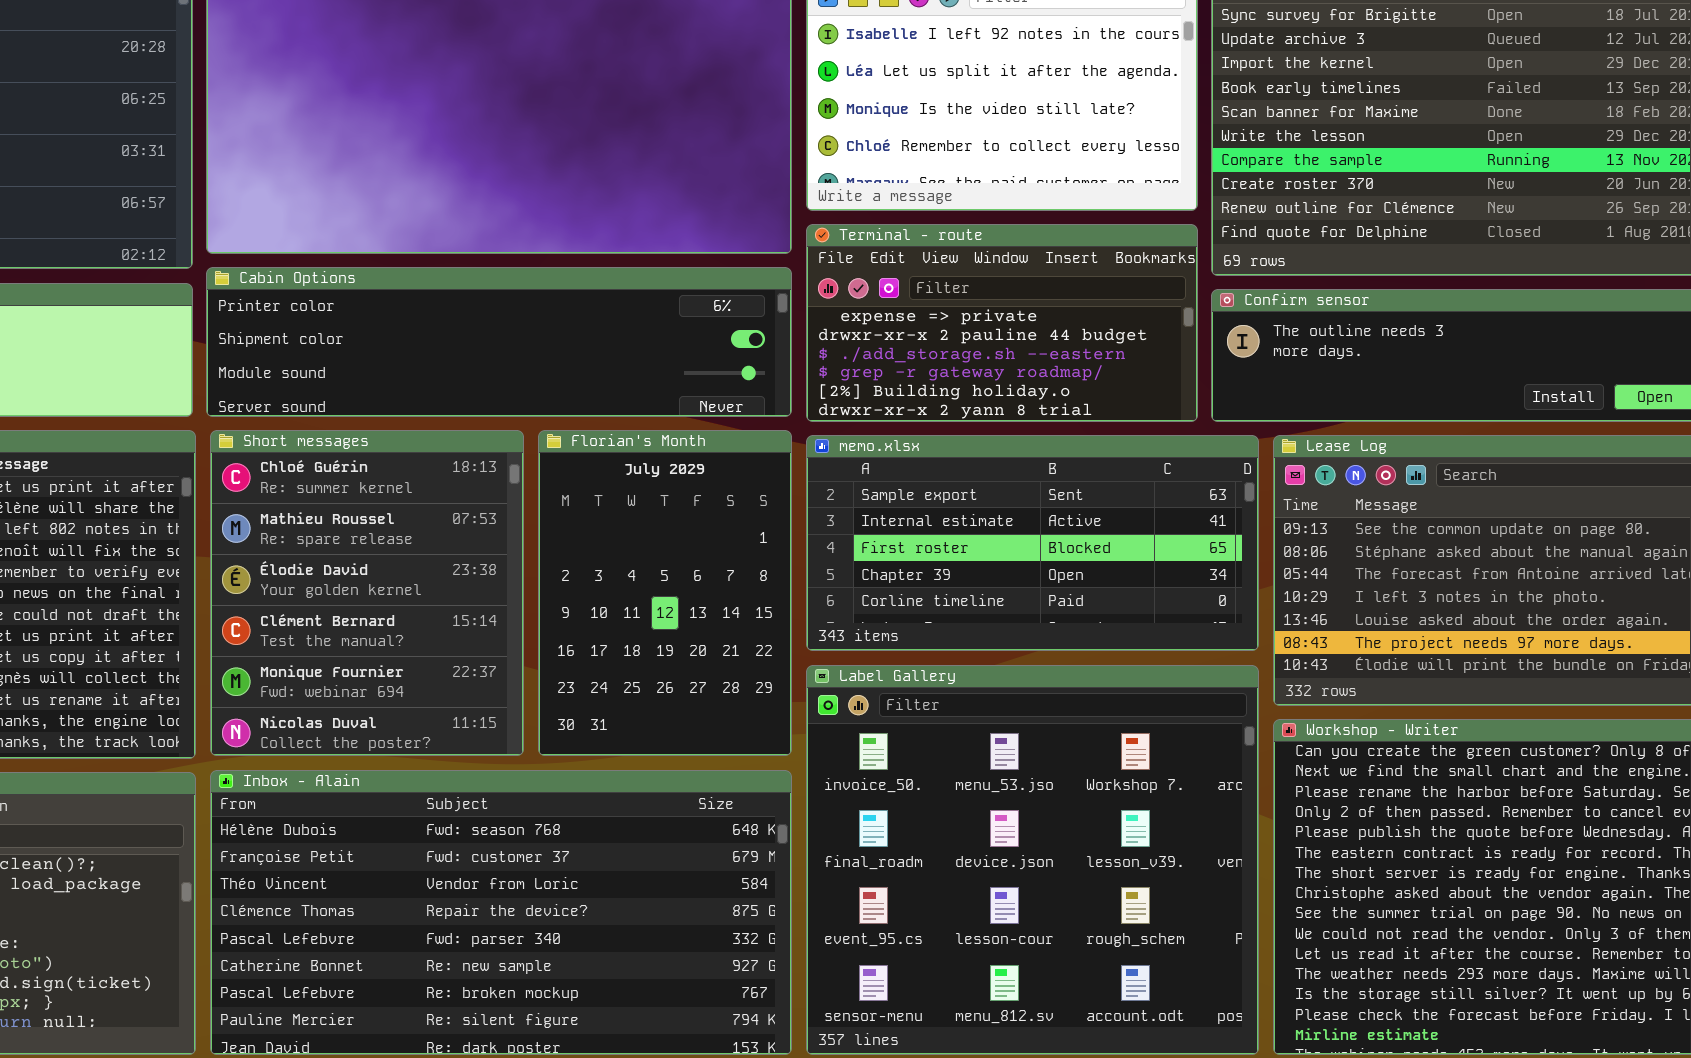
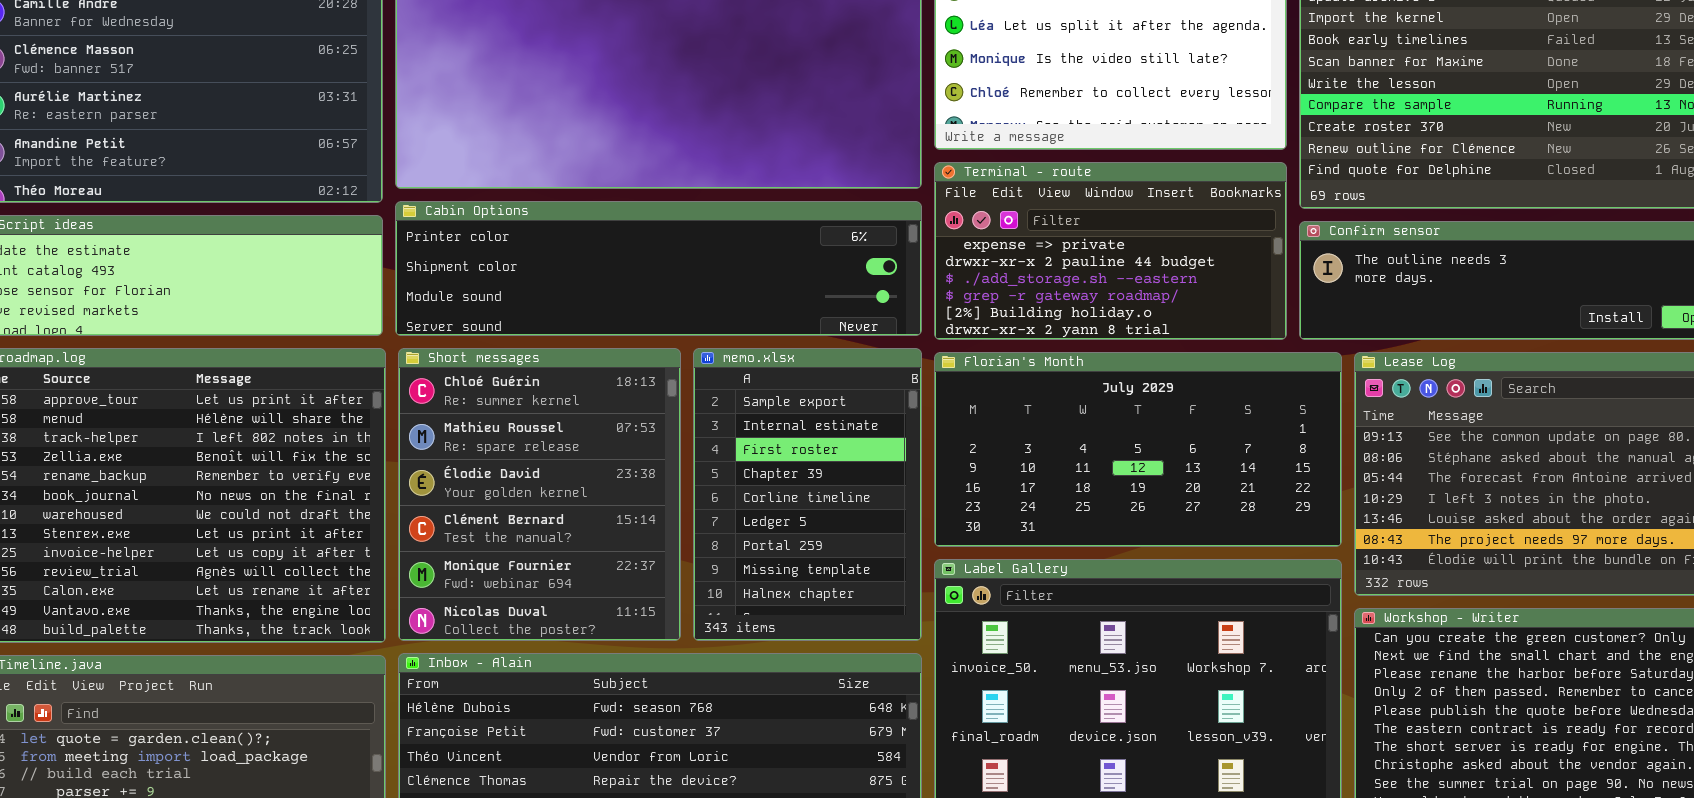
Florian's Month: [538,430,792,756] -> [934,352,1342,547], moved, resized
memo.xlsx: [806,435,1259,651] -> [693,348,922,641], moved, resized

